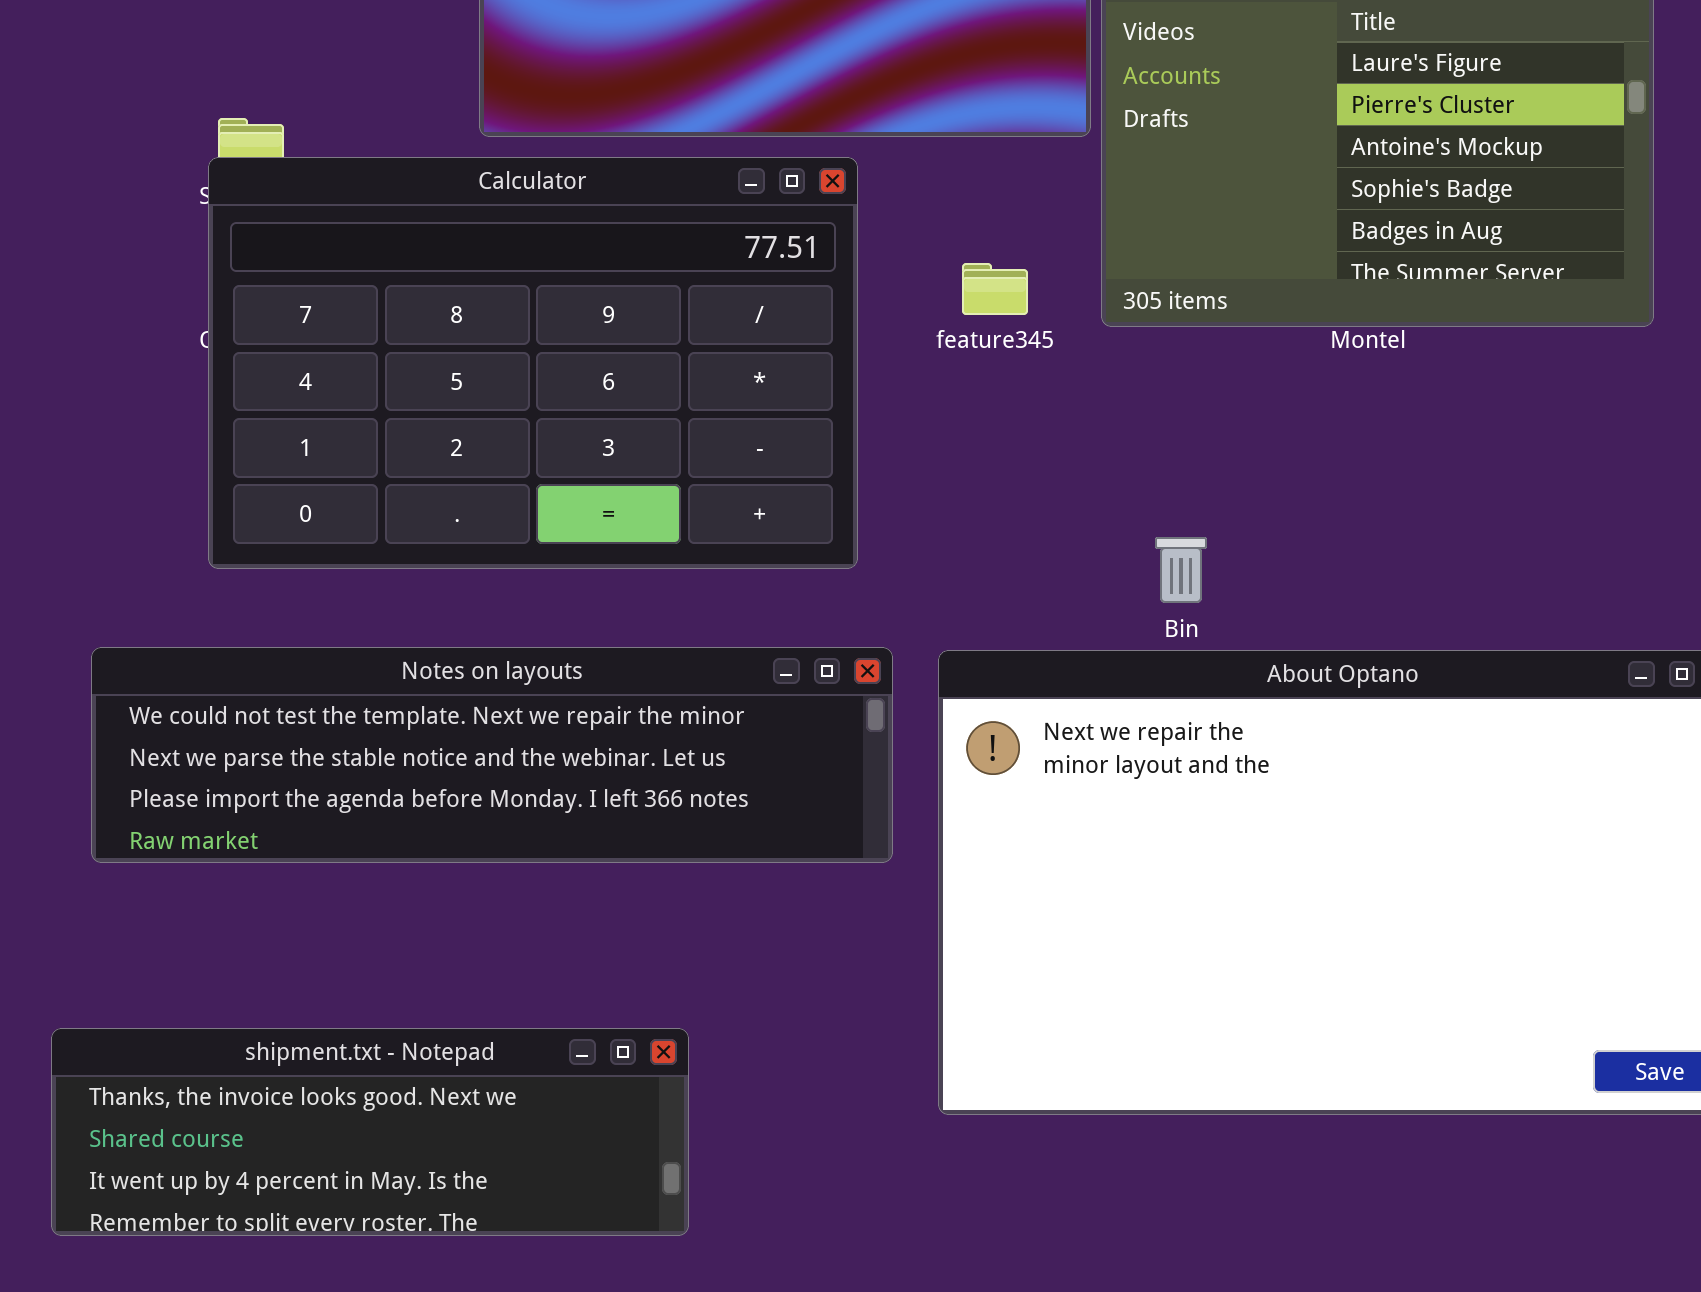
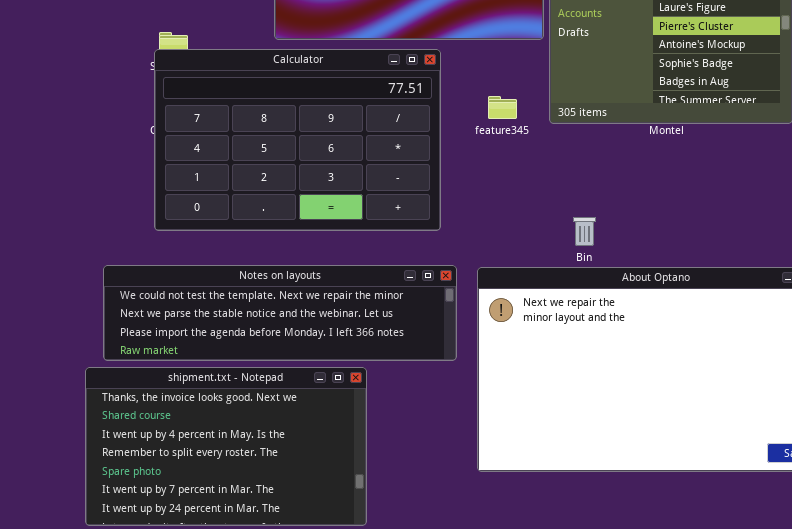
shipment.txt - Notepad: [51,1028,689,1236] -> [85,367,367,526], resized

